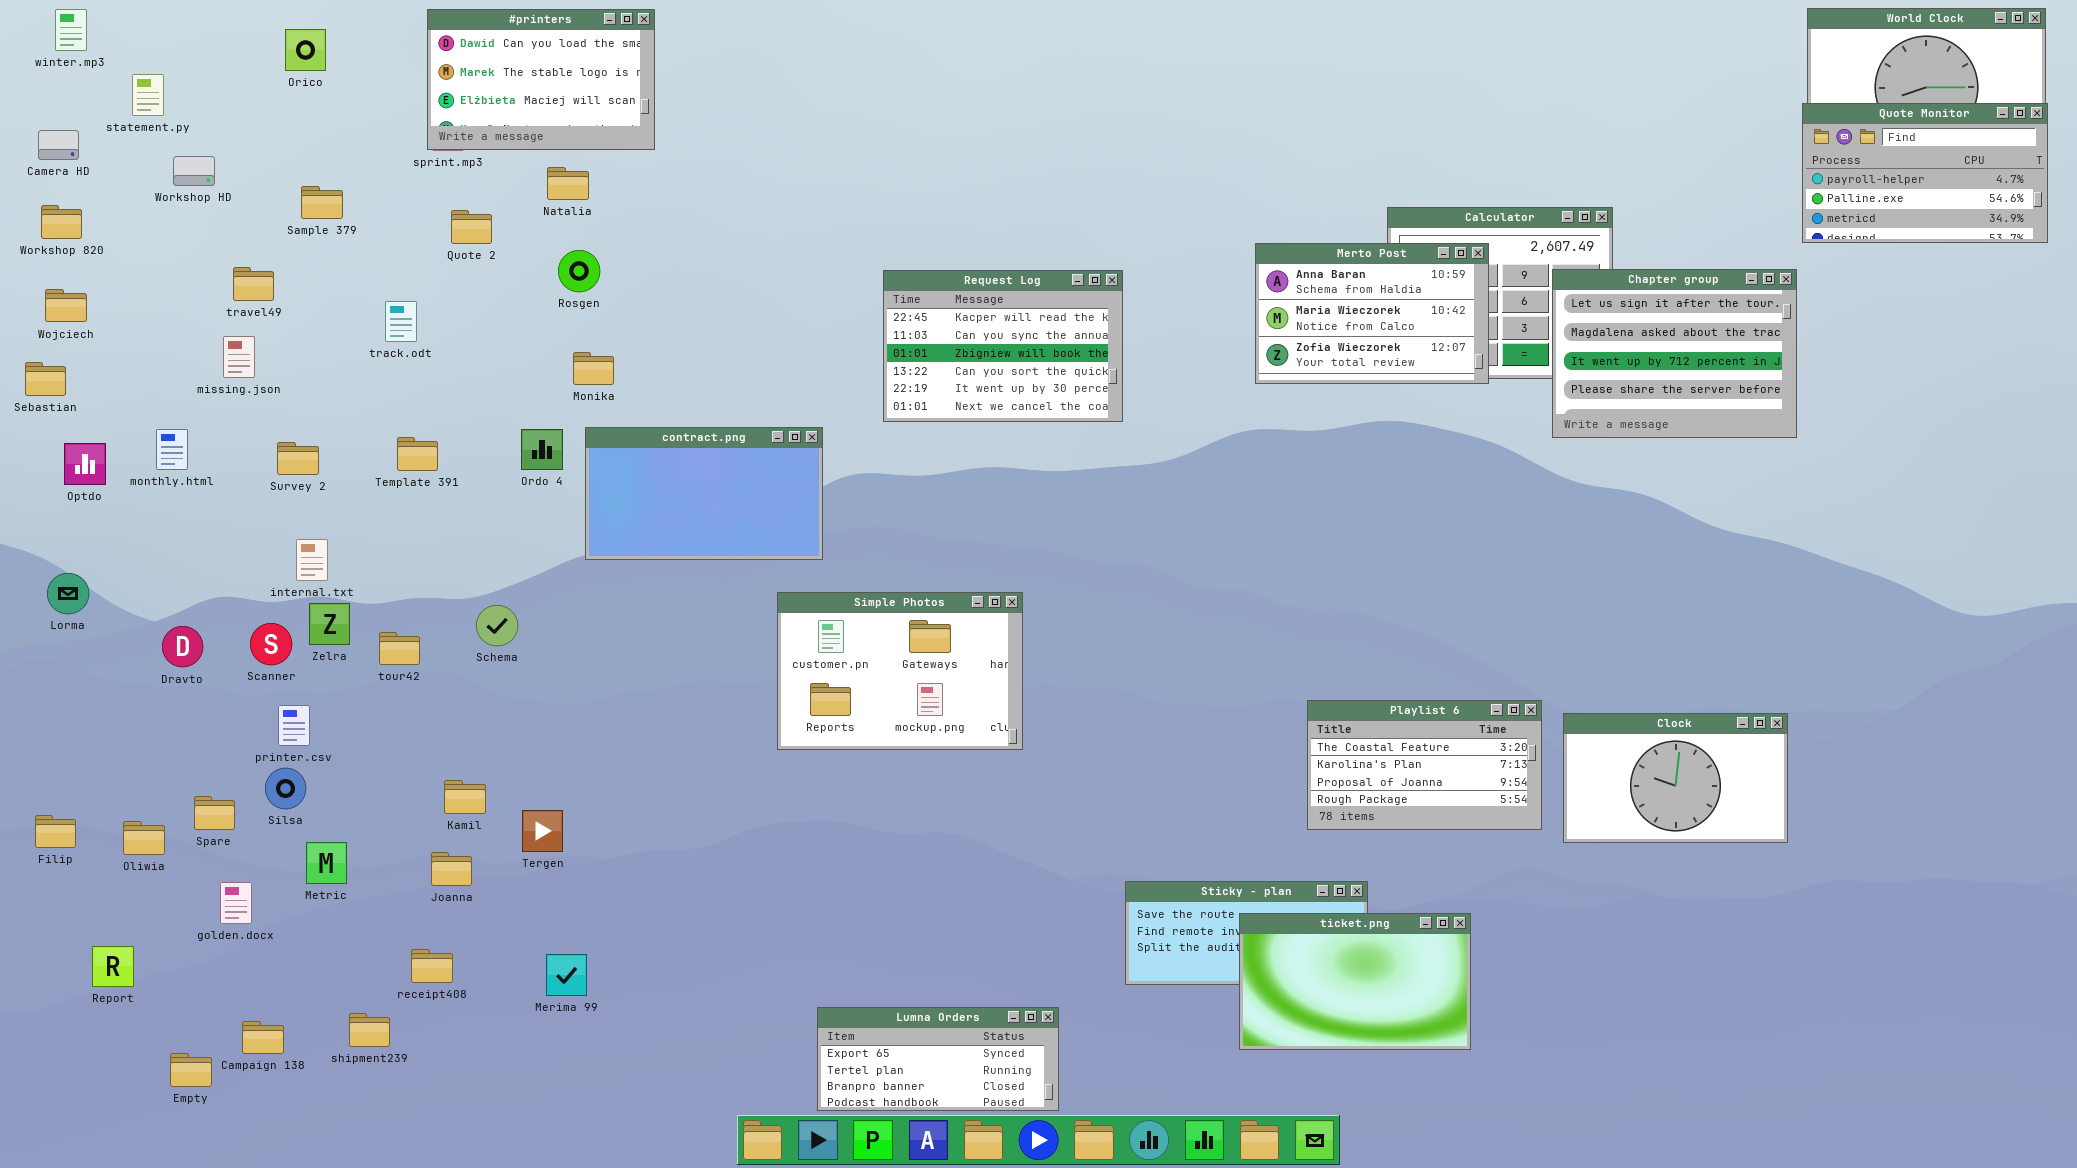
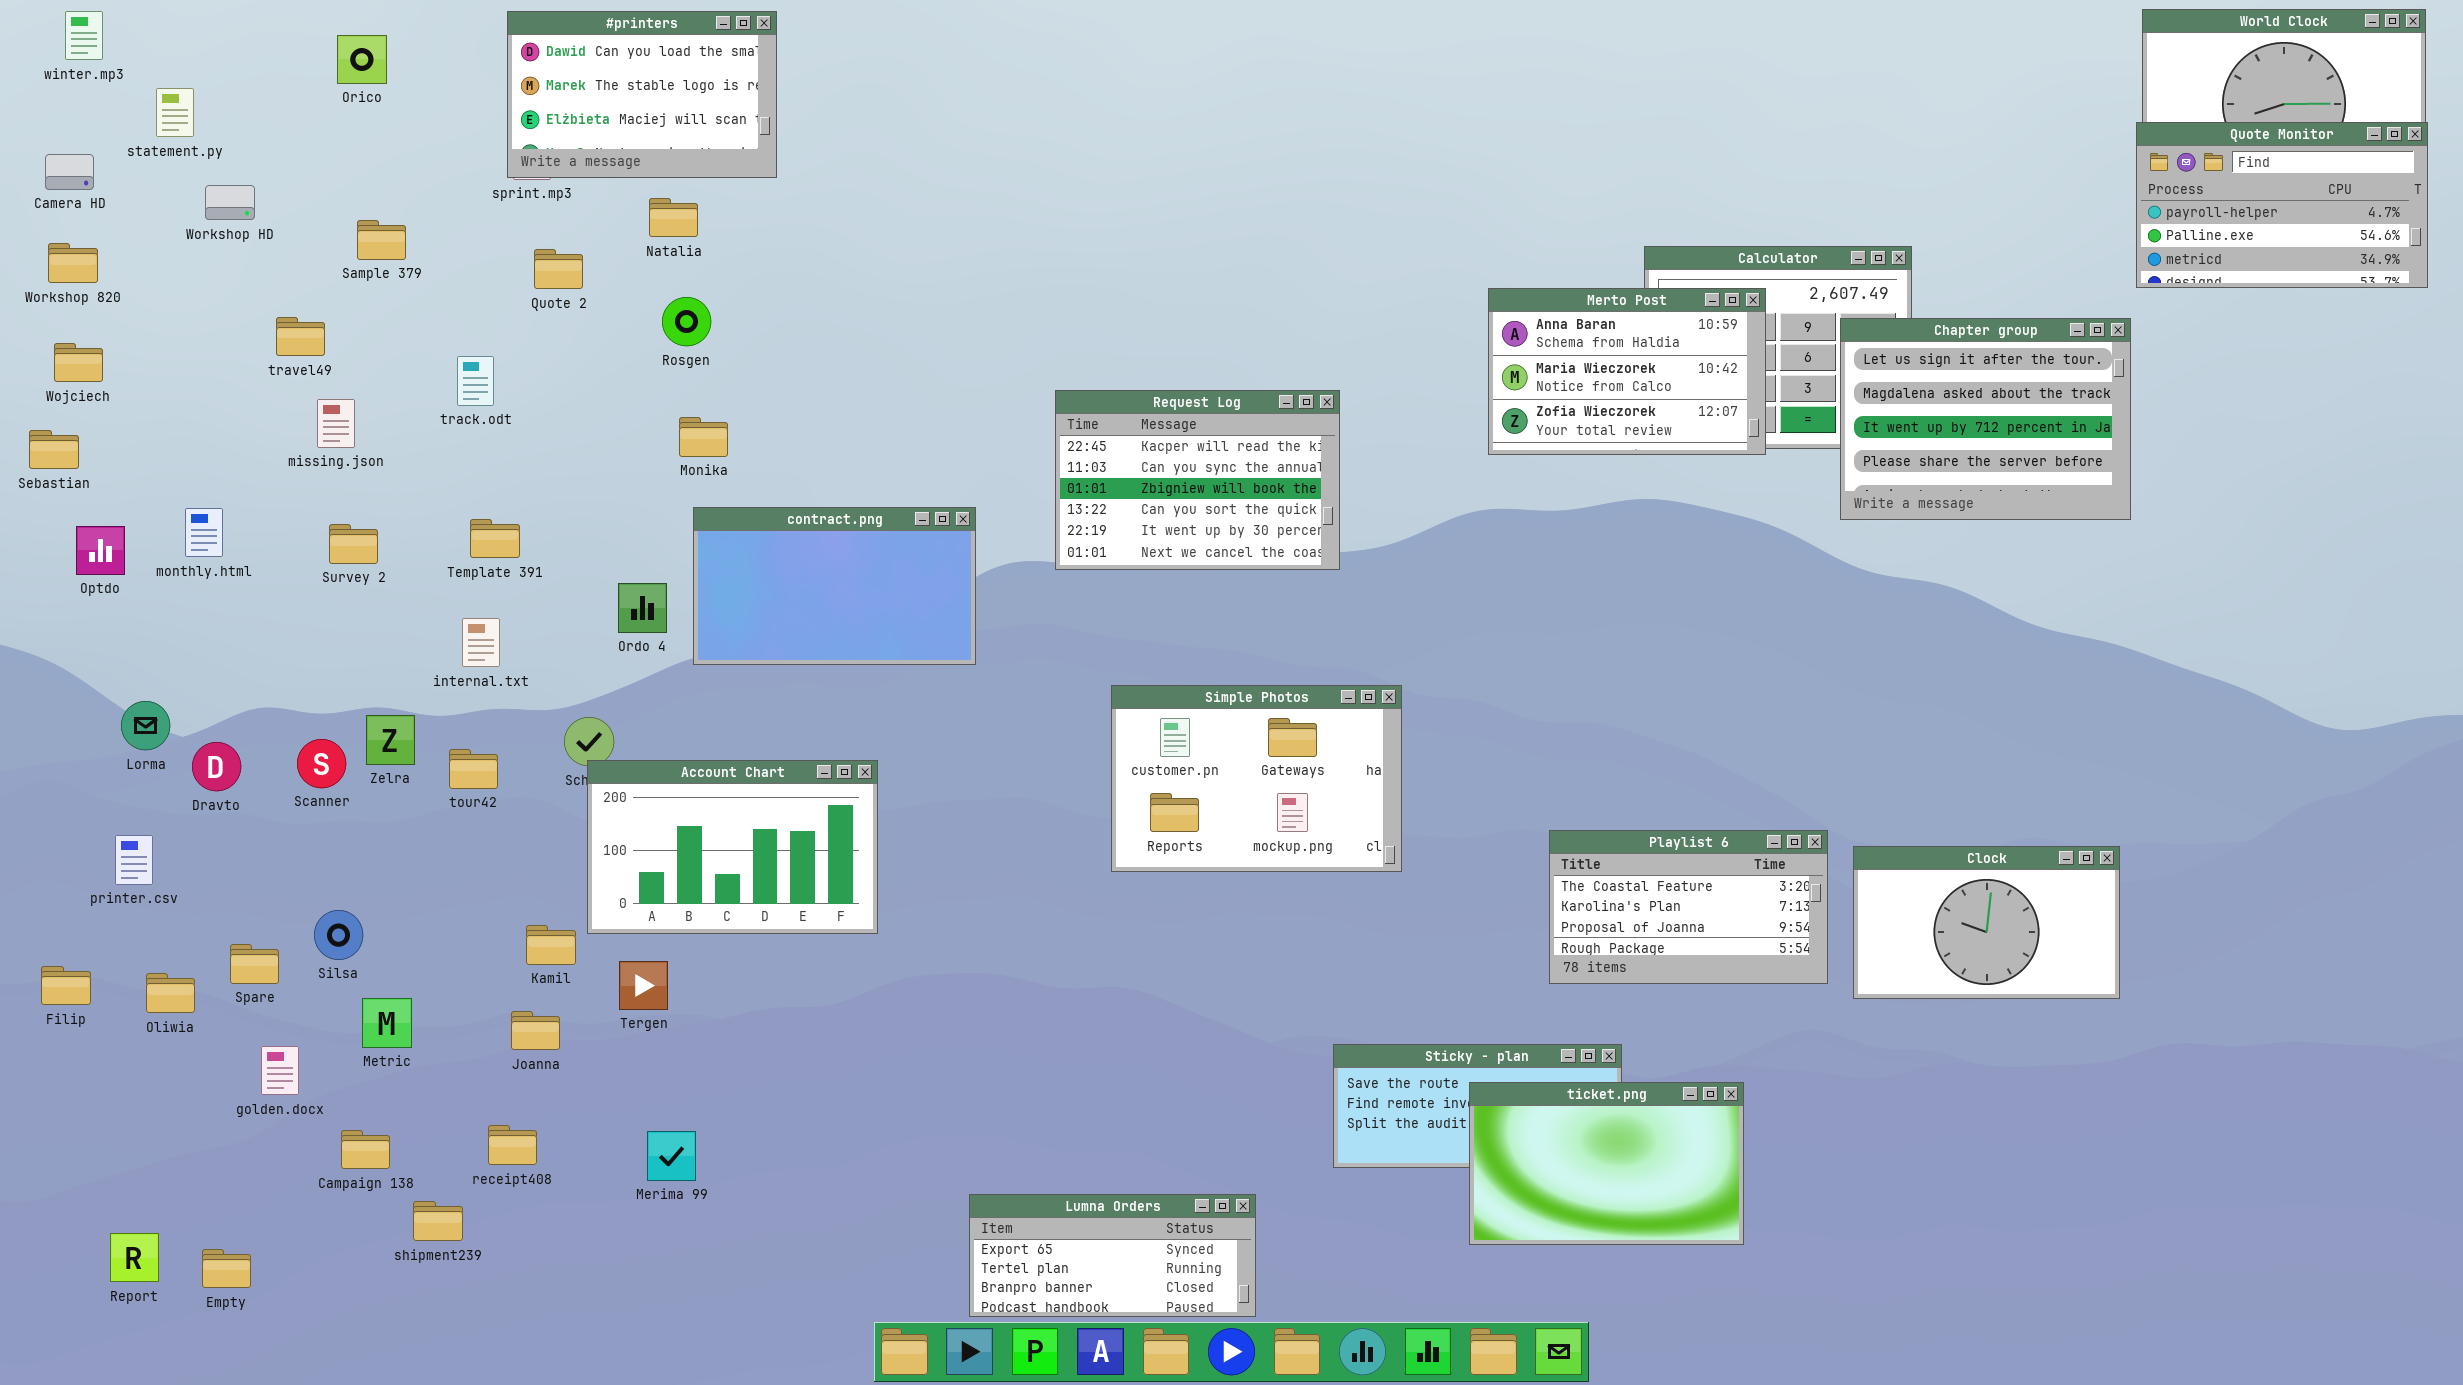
Request Log: [883,270,1123,422] -> [1055,390,1340,570], moved
missing.json: [223,336,255,378] -> [317,399,355,448], moved
Ordo 4: [521,429,563,470] -> [618,583,667,633], moved
internal.txt: [296,539,328,581] -> [462,618,500,667], moved
Lorma: [47,573,89,614] -> [121,701,170,750], moved
Simple Photos: [777,592,1023,750] -> [1111,685,1402,872], moved
Account Chart: none -> [587,760,878,934], opened
printer.csv: [278,705,310,746] -> [115,835,153,885], moved
Report: [92,946,134,987] -> [110,1233,159,1282], moved
Campaign 138: [242,1021,284,1054] -> [341,1130,390,1169], moved

